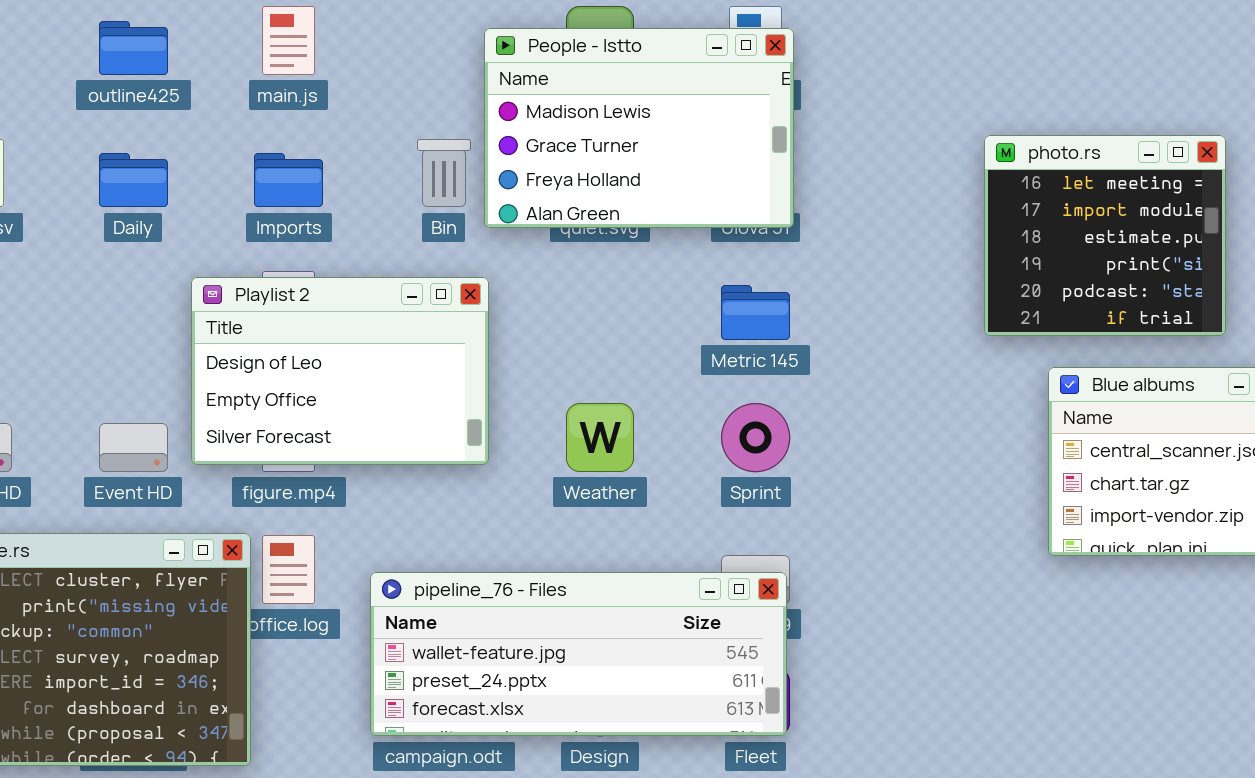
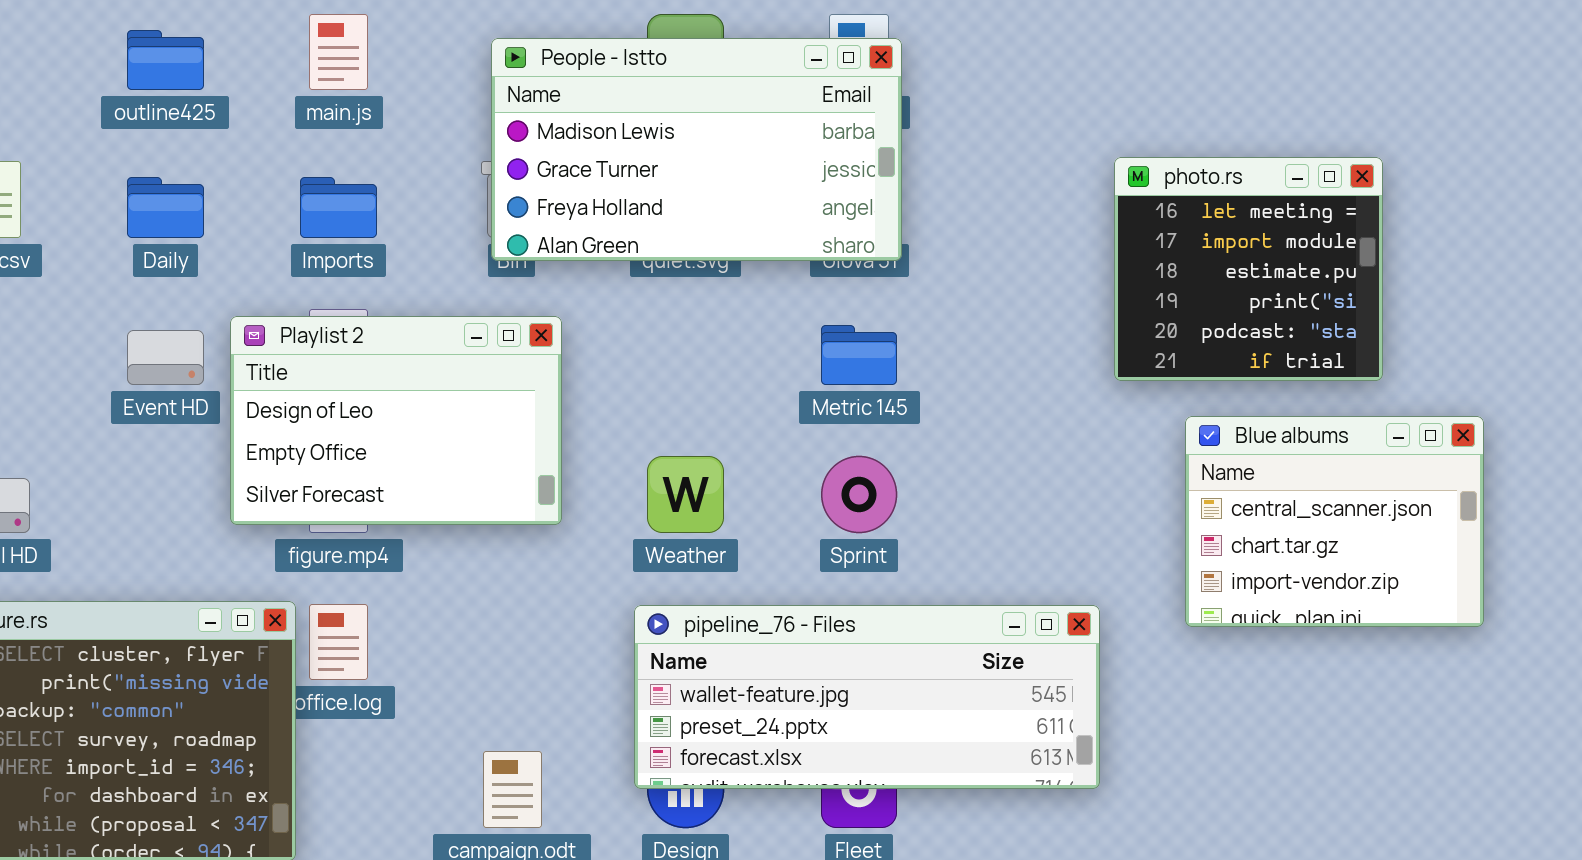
People - Istto: [484,28,794,228] -> [491,38,902,261], resized
Event HD: [99,423,168,472] -> [127,330,204,385], moved
pipeline_76 - Files: [370,572,787,736] -> [634,605,1100,789], moved

